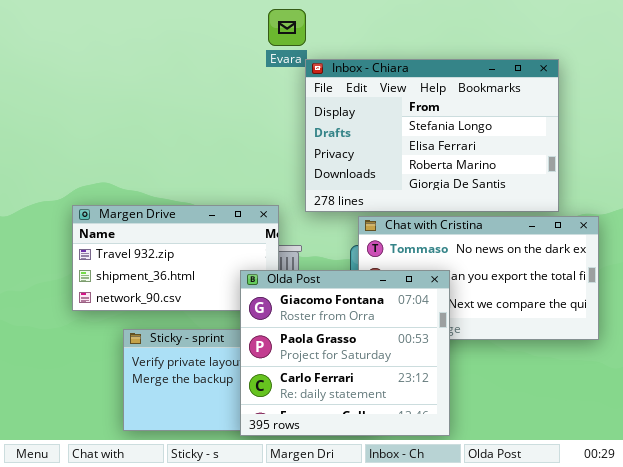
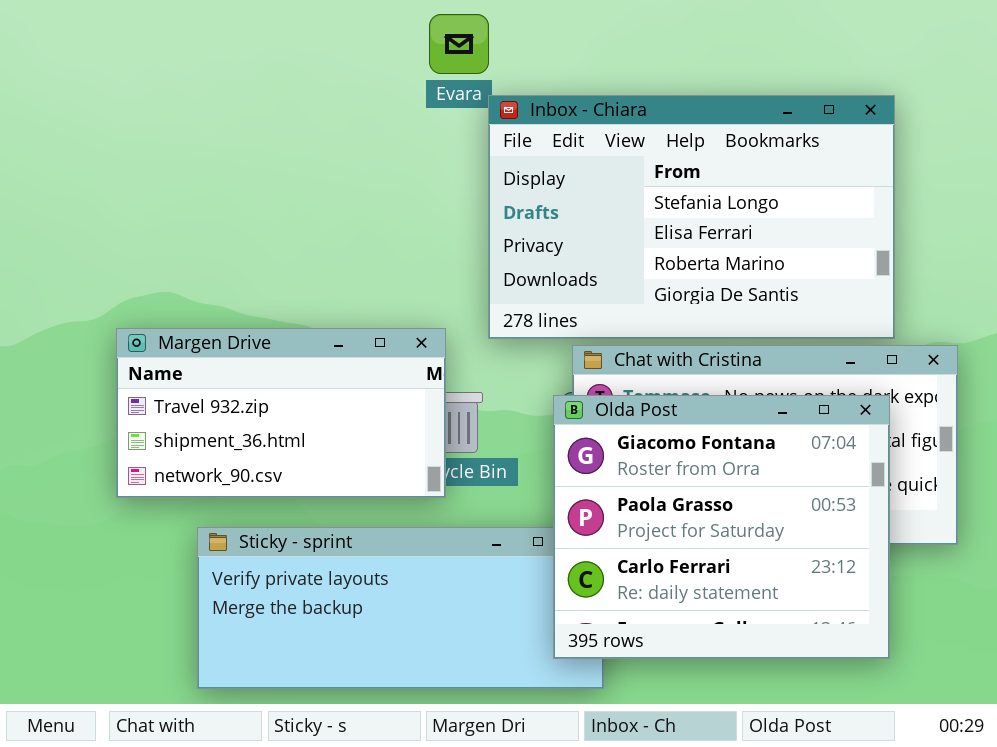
Olda Post: [240,270,450,436] -> [553,395,890,659], moved

